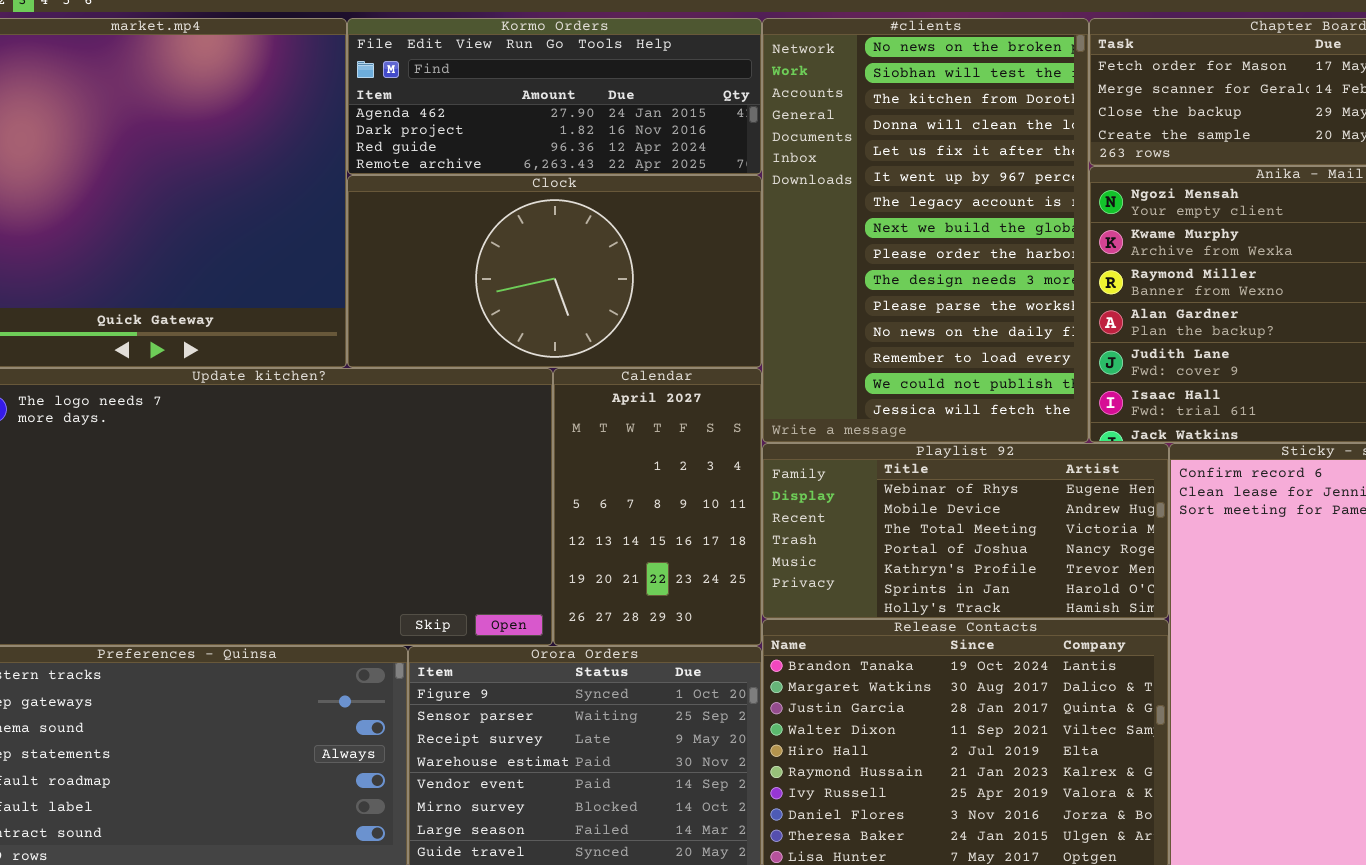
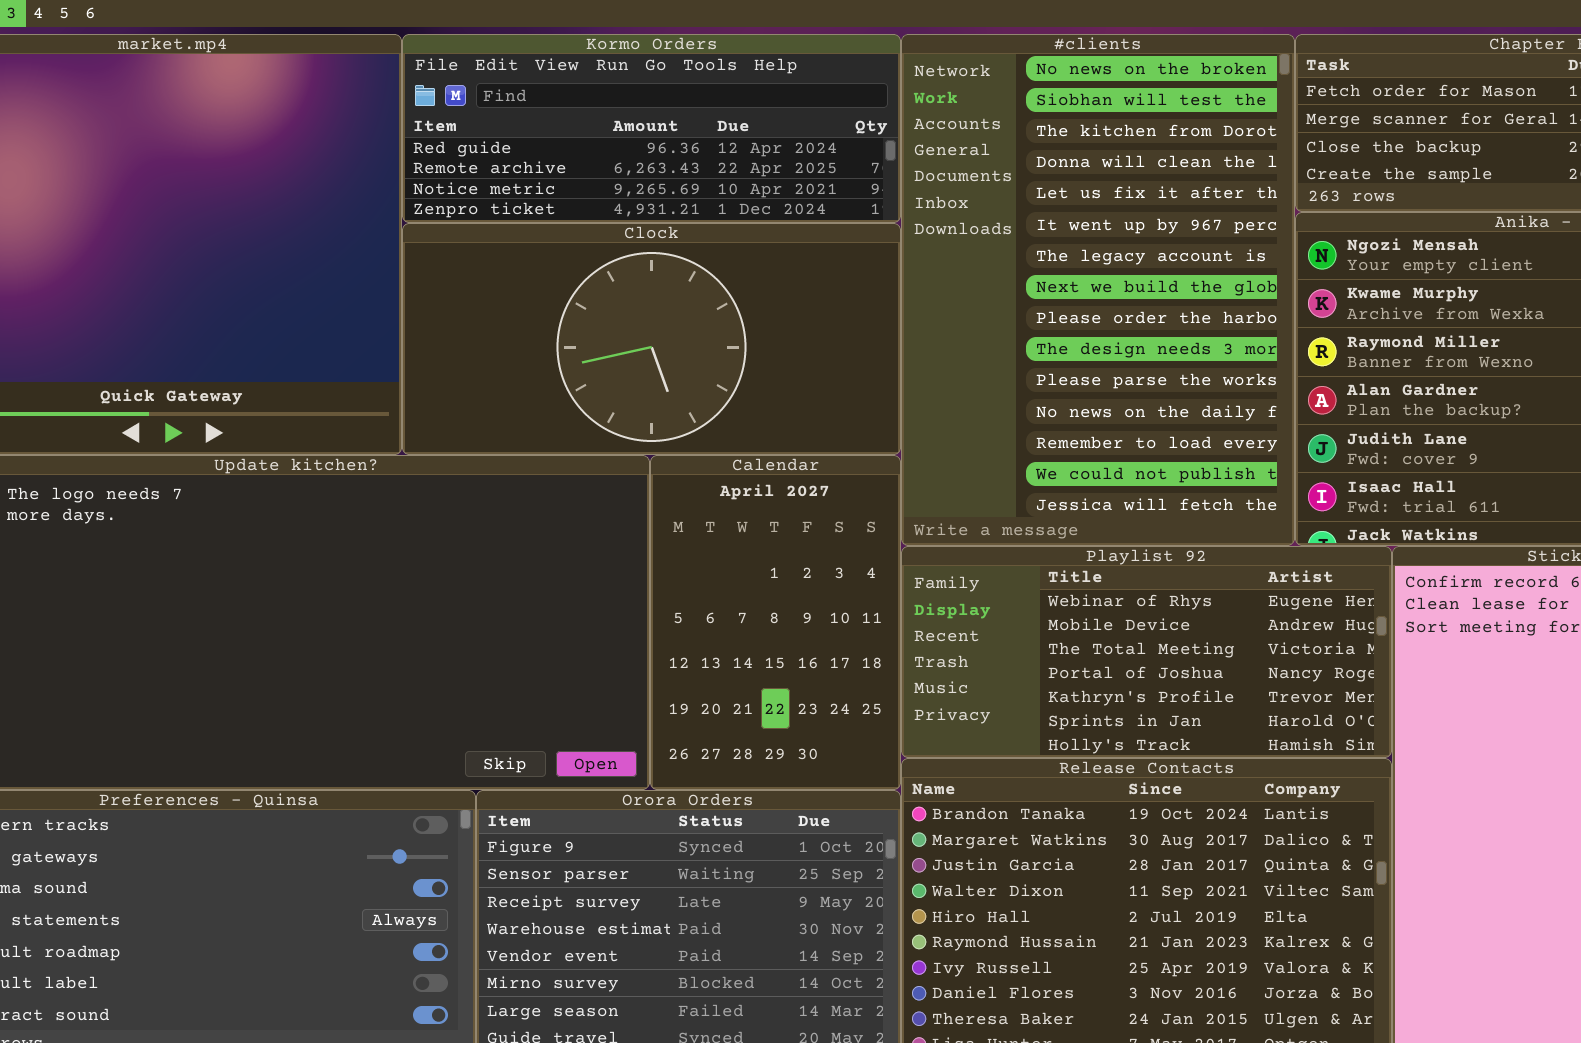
Kormo Orders: [347,18,762,175] -> [402,34,901,223], scrolled down 2 rows

